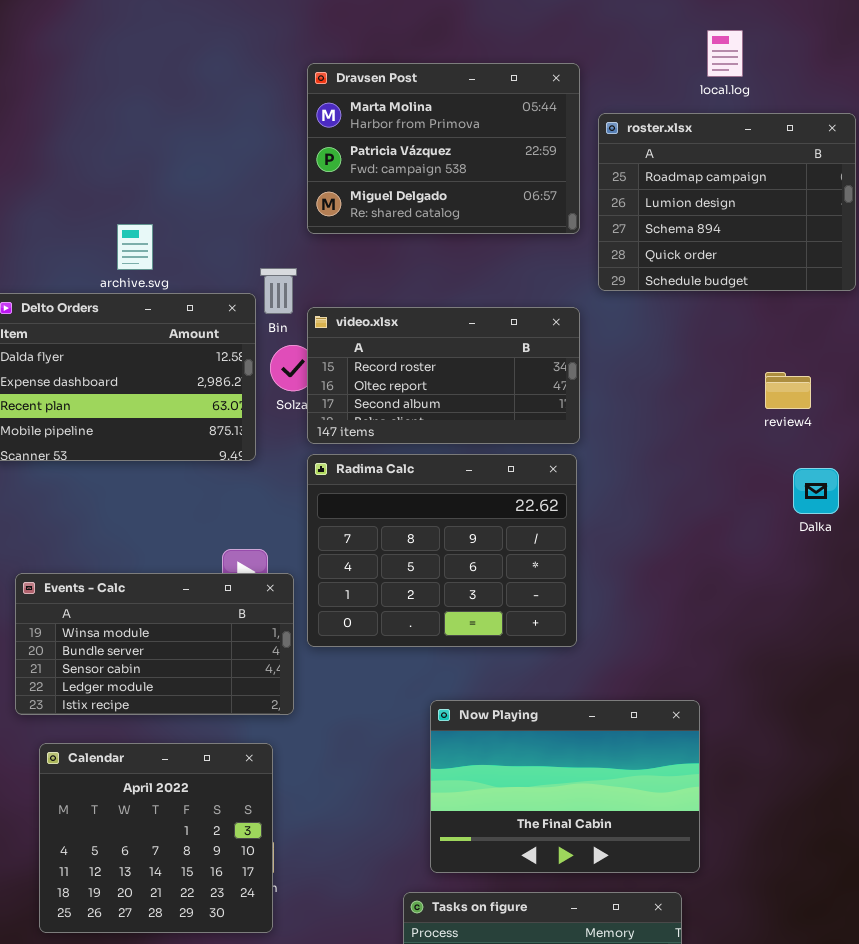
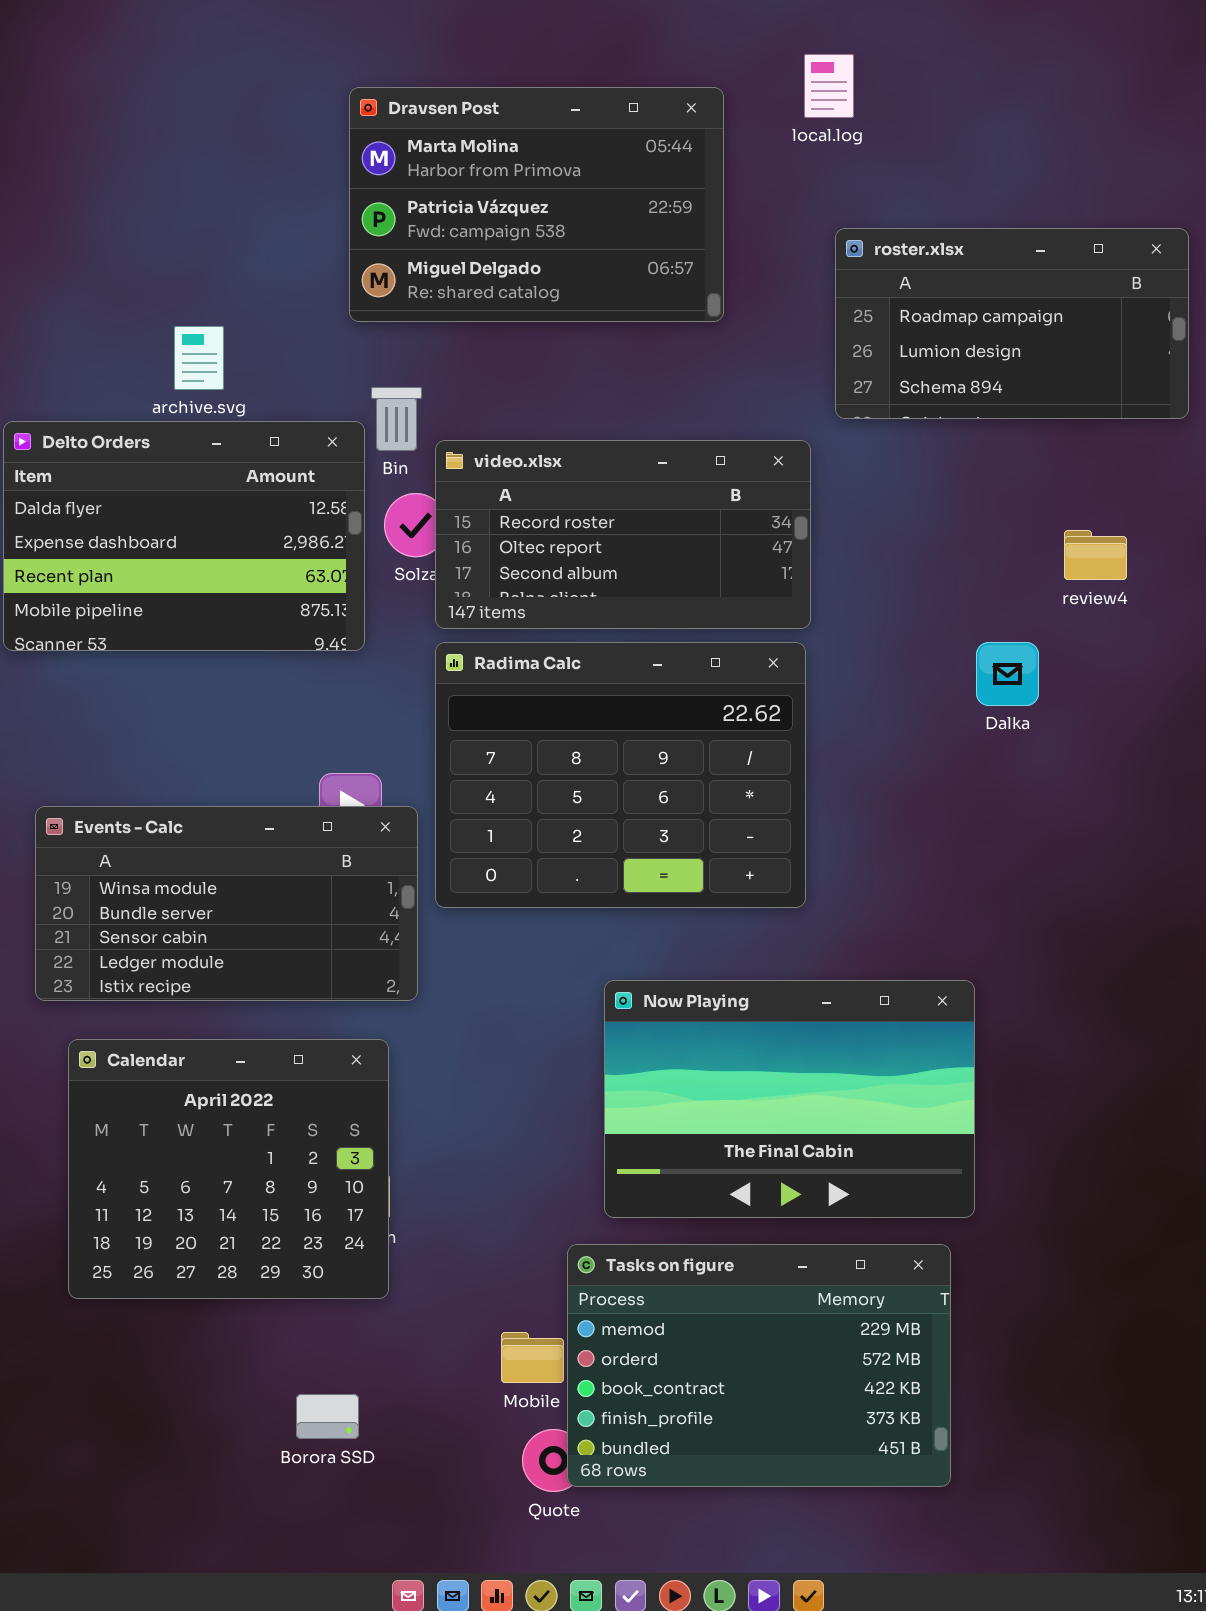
local.log: [707,30,743,77] -> [804,54,854,118], moved
Dravsen Post: [307,63,580,234] -> [349,87,724,322], moved
roster.xlsx: [598,113,856,291] -> [835,228,1189,419], resized
Dalka: [793,468,839,514] -> [976,642,1039,706], moved

